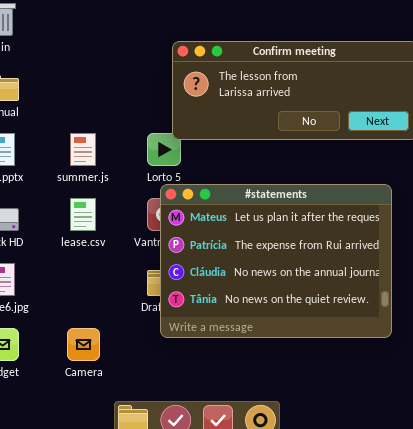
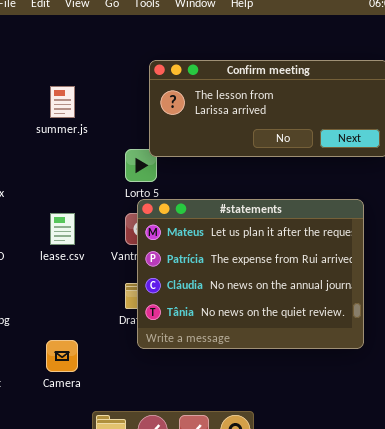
summer.js: [70,133,96,166] -> [50,86,75,118], moved

